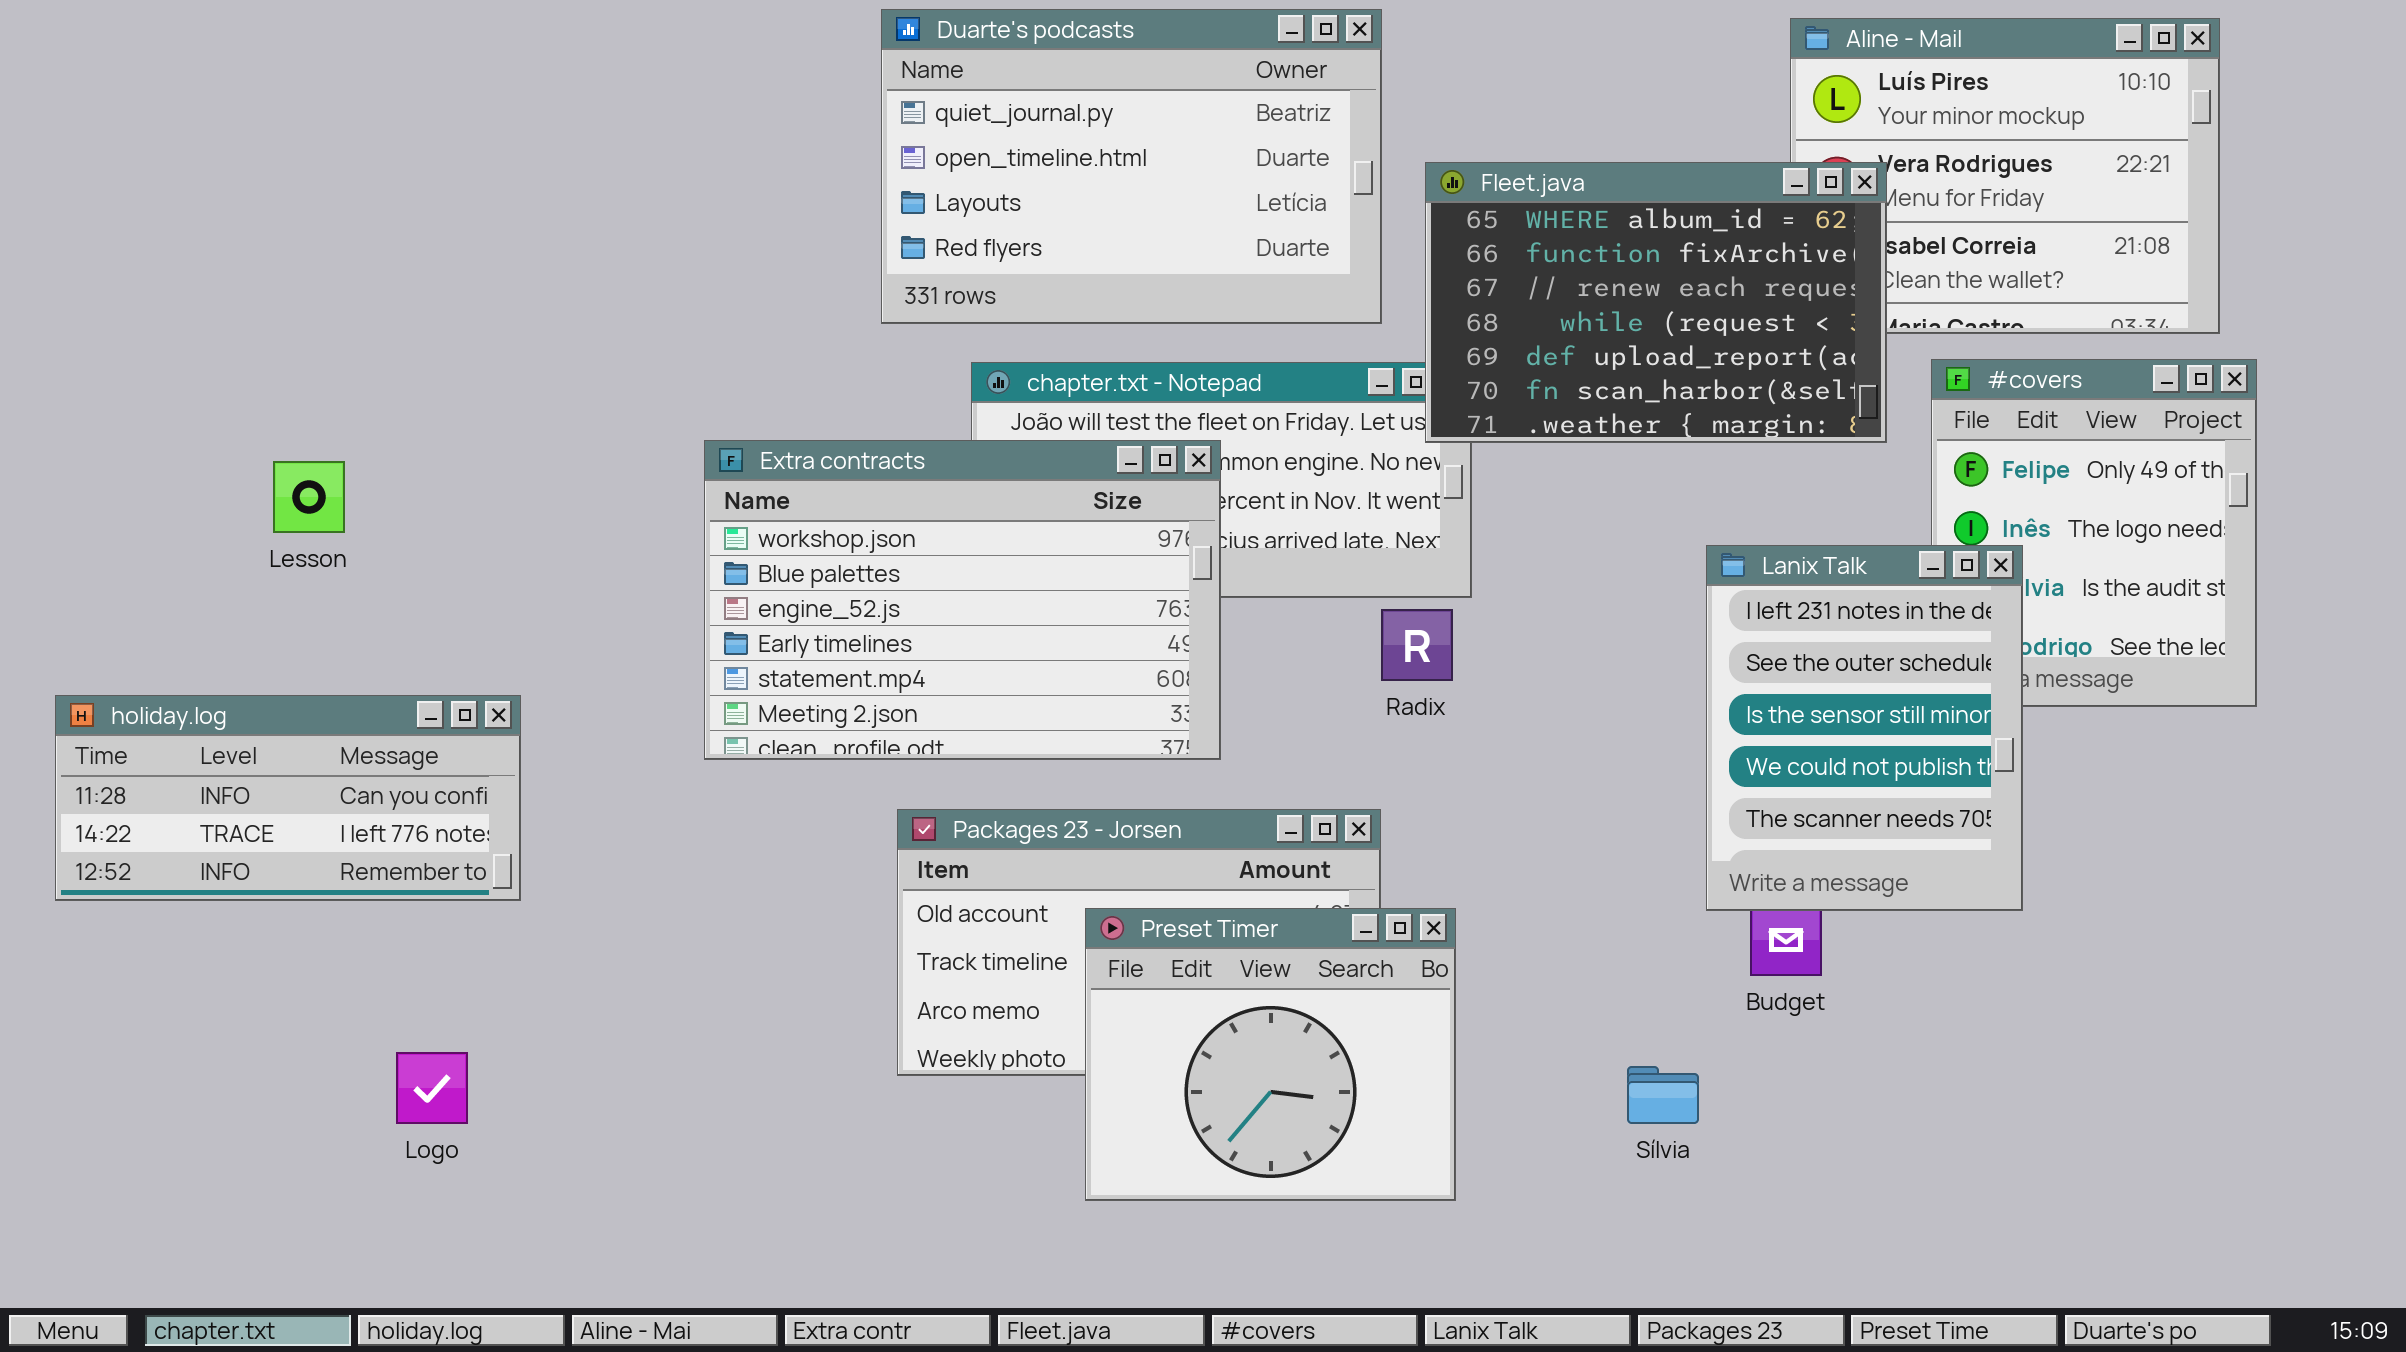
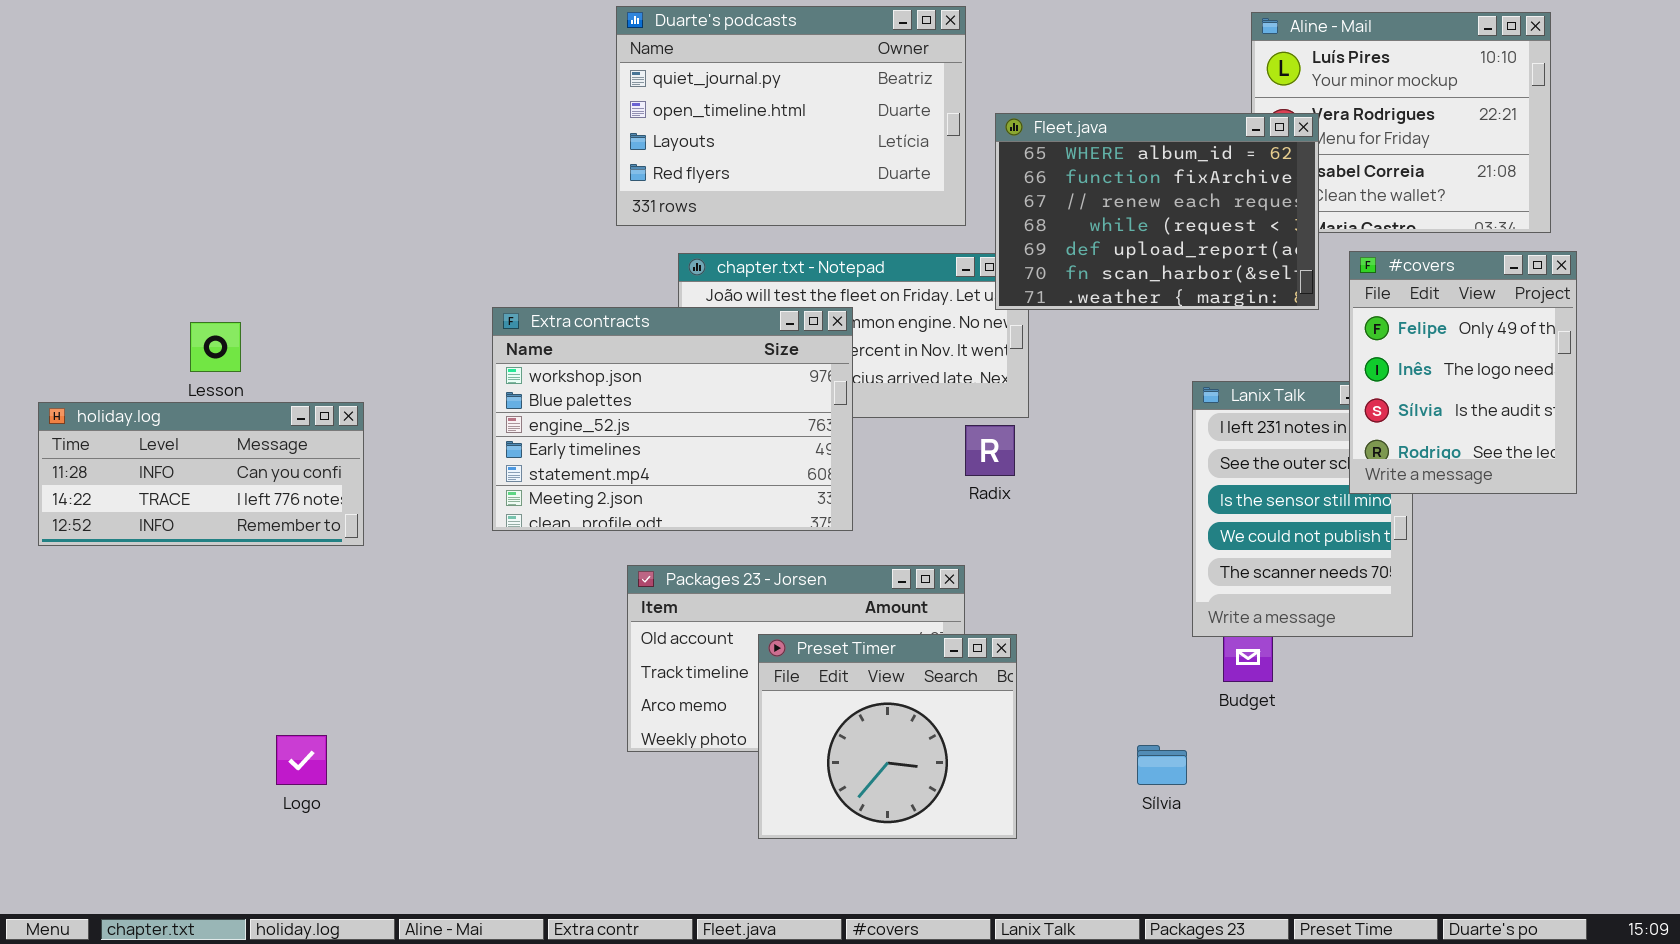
#covers: [1931,359,2257,707] -> [1349,251,1577,494], raised
holiday.log: [55,695,521,901] -> [38,402,364,546], moved

